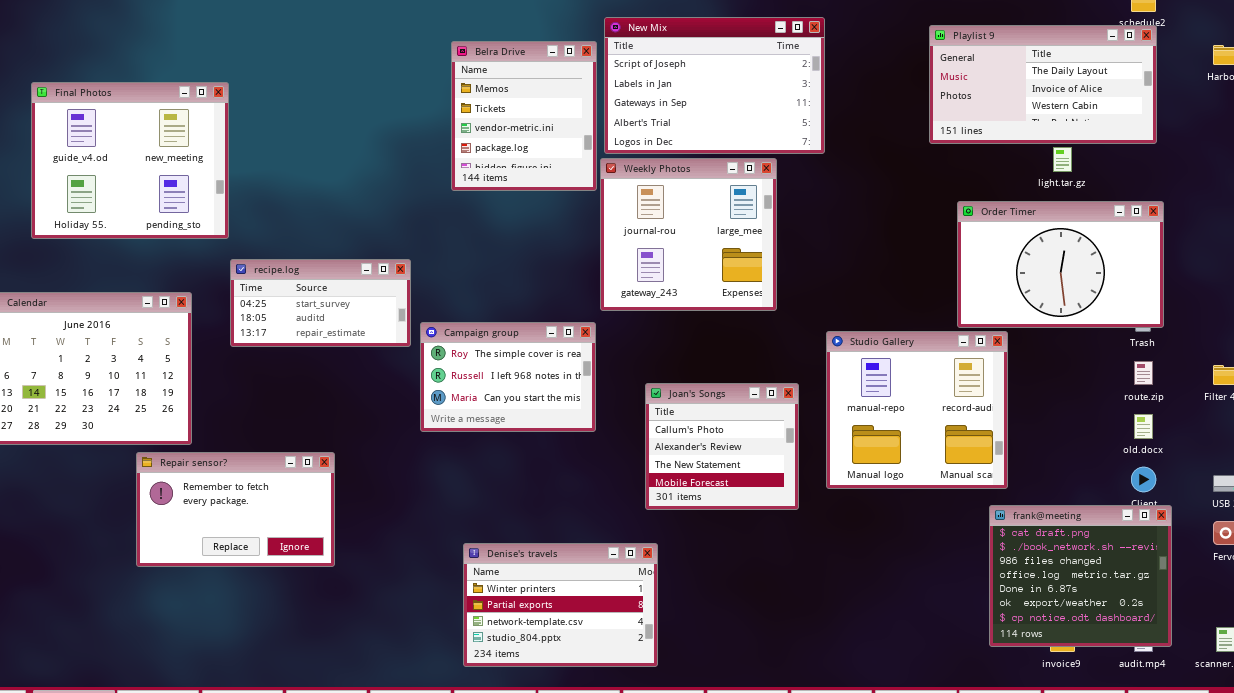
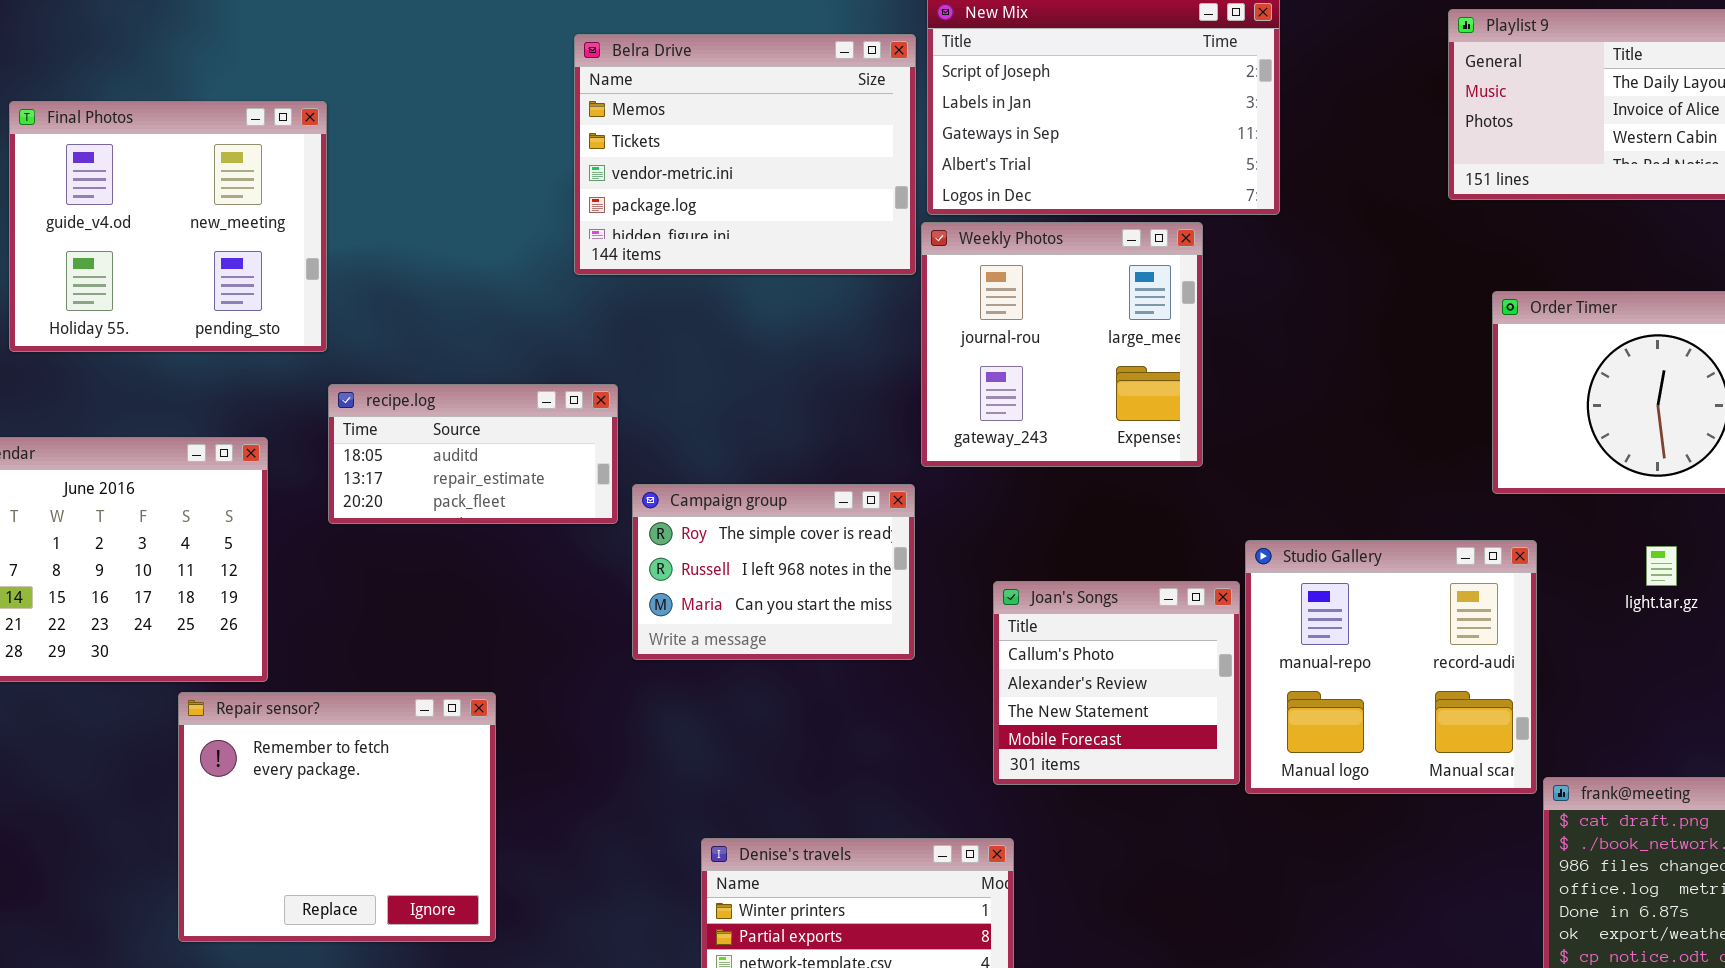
Belra Drive: [451,41,597,191] -> [574,34,916,275], resized
light.tar.gz: [1053,147,1072,172] -> [1646,546,1677,586], moved
recipe.log: [230,259,411,347] -> [328,384,618,524], scrolled down 1 row
Studio Gallery: [826,331,1008,489] -> [1245,540,1537,794], moved
Repair sensor?: [136,452,335,567] -> [178,692,496,942], resized

